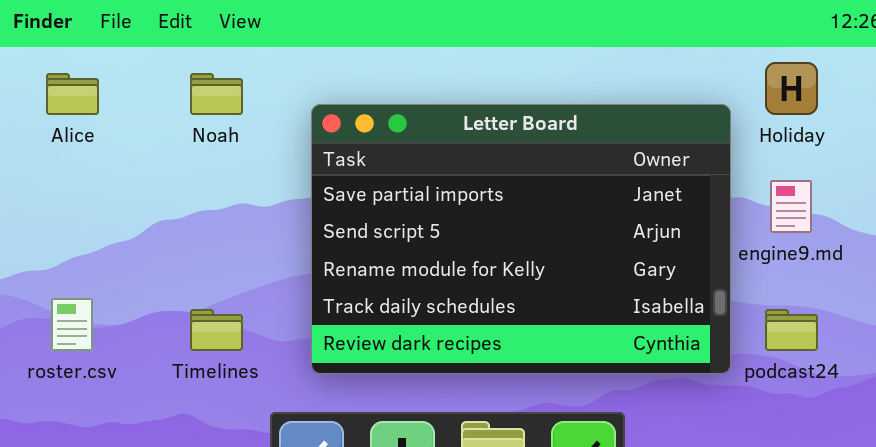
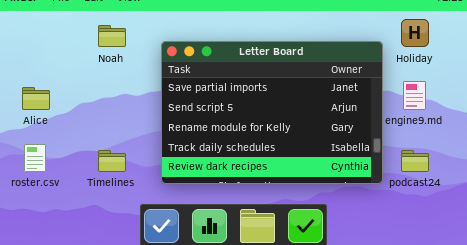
Alice: [46,73,99,115] -> [22,87,50,110], moved

